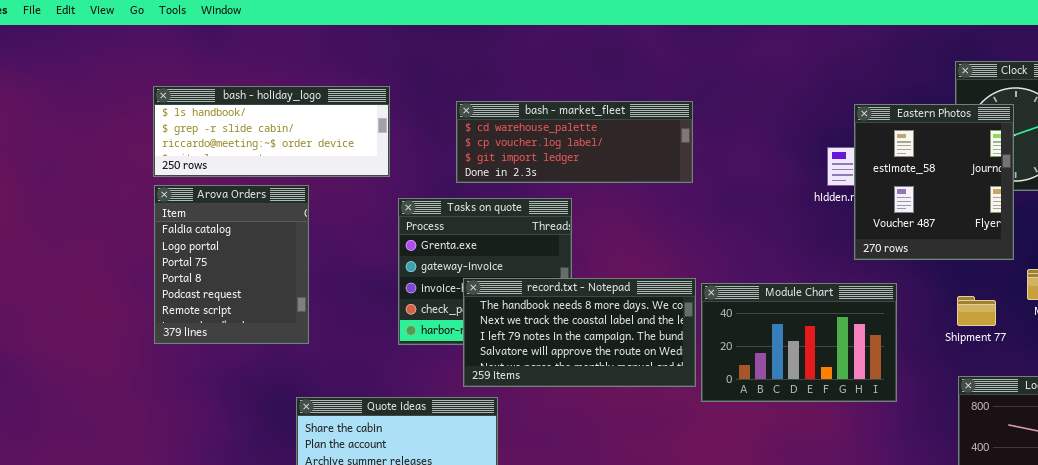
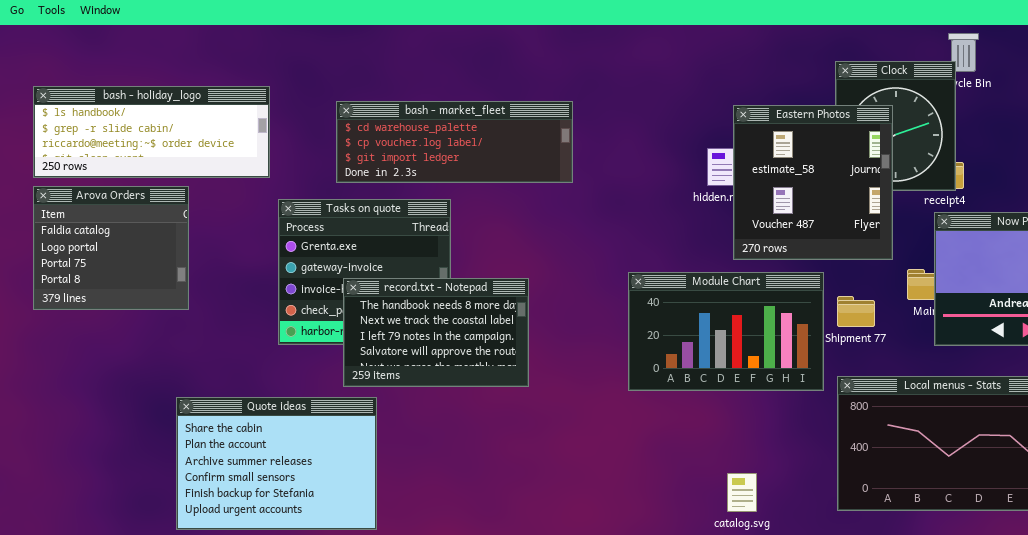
Arova Orders: [154,185,309,344] -> [33,186,189,310], resized
record.txt - Notepad: [463,278,696,387] -> [343,278,529,387], resized
Module Chart: [701,283,897,402] -> [628,272,824,391], moved

